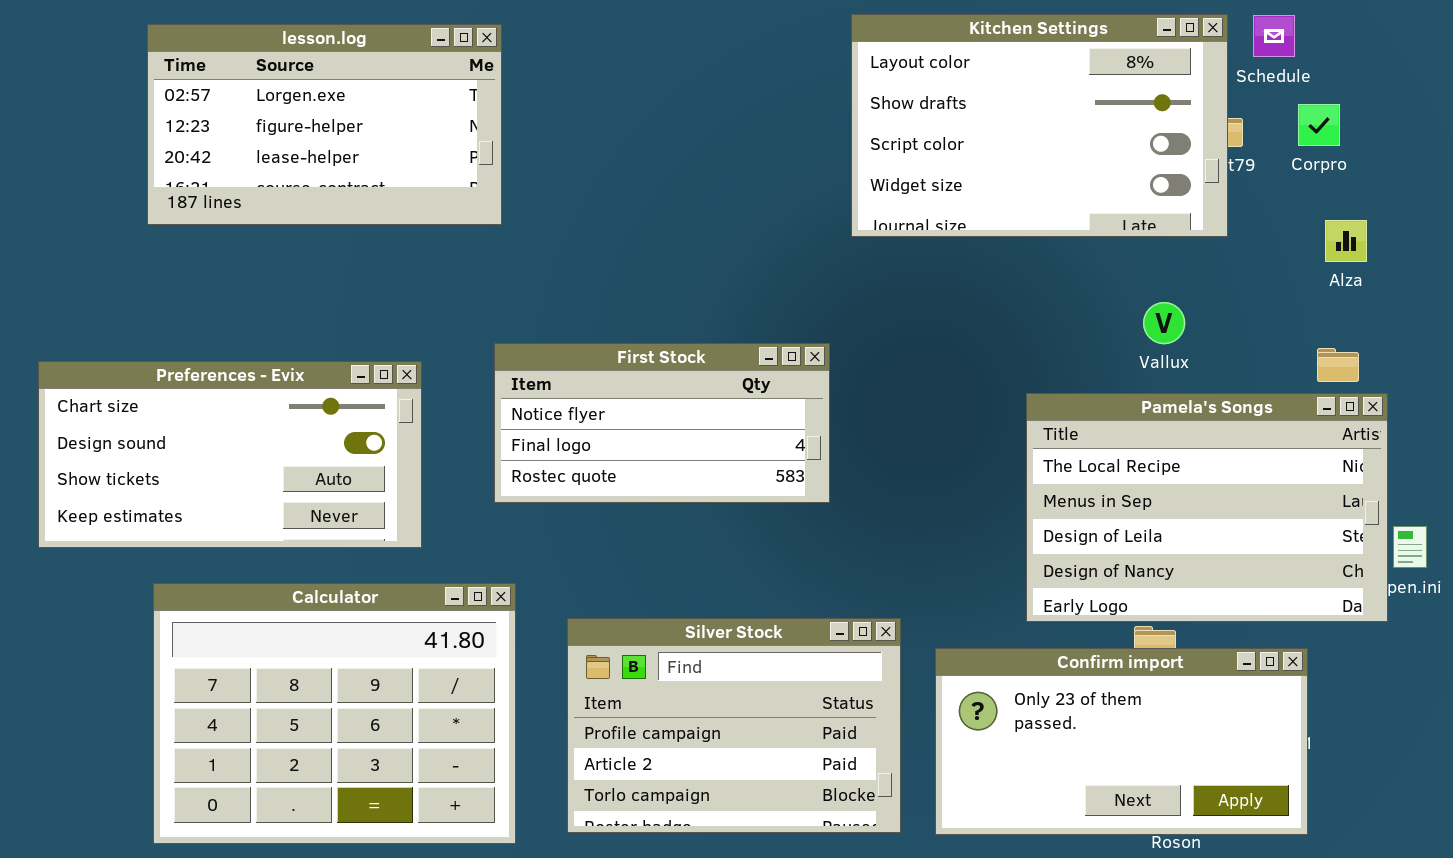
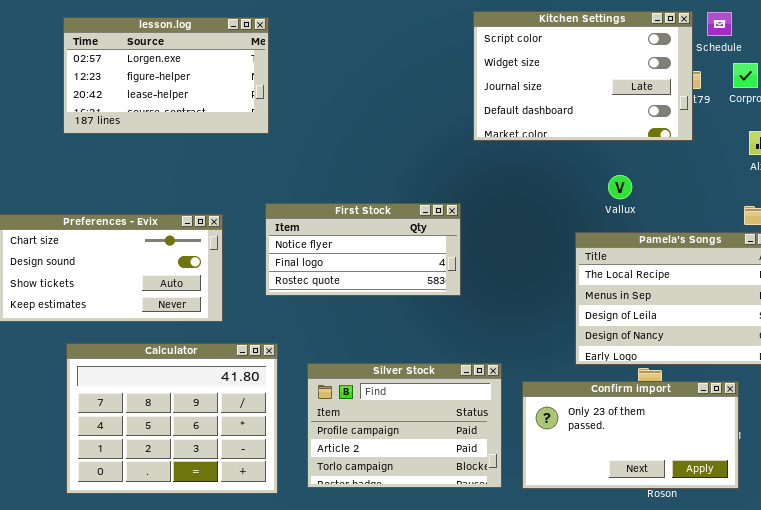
Kitchen Settings: [851,14,1228,237] -> [473,11,693,141], scrolled down 2 rows
Vallux: [1143,302,1185,344] -> [608,175,632,199], moved

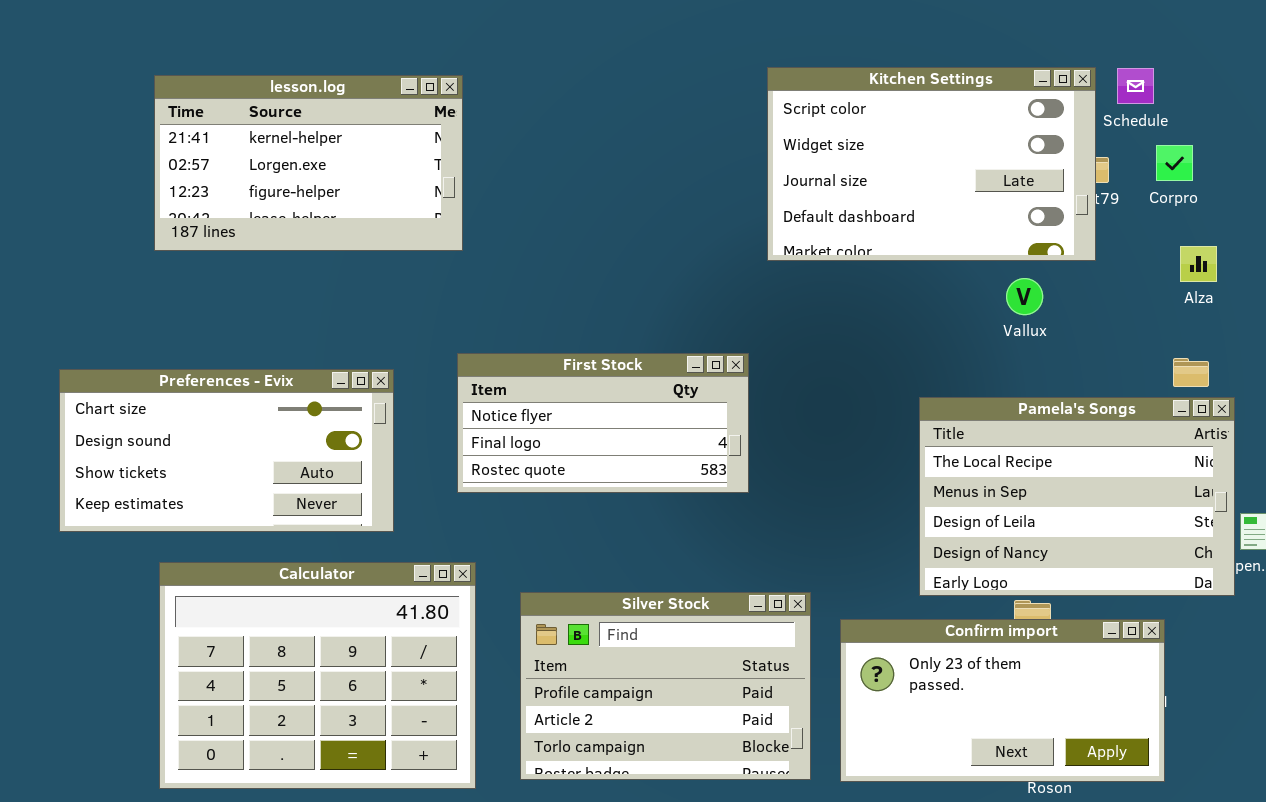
lesson.log: [63,17,269,134] -> [154,75,463,251], scrolled up 1 row
Vallux: [608,175,632,199] -> [1006,278,1043,315], moved

